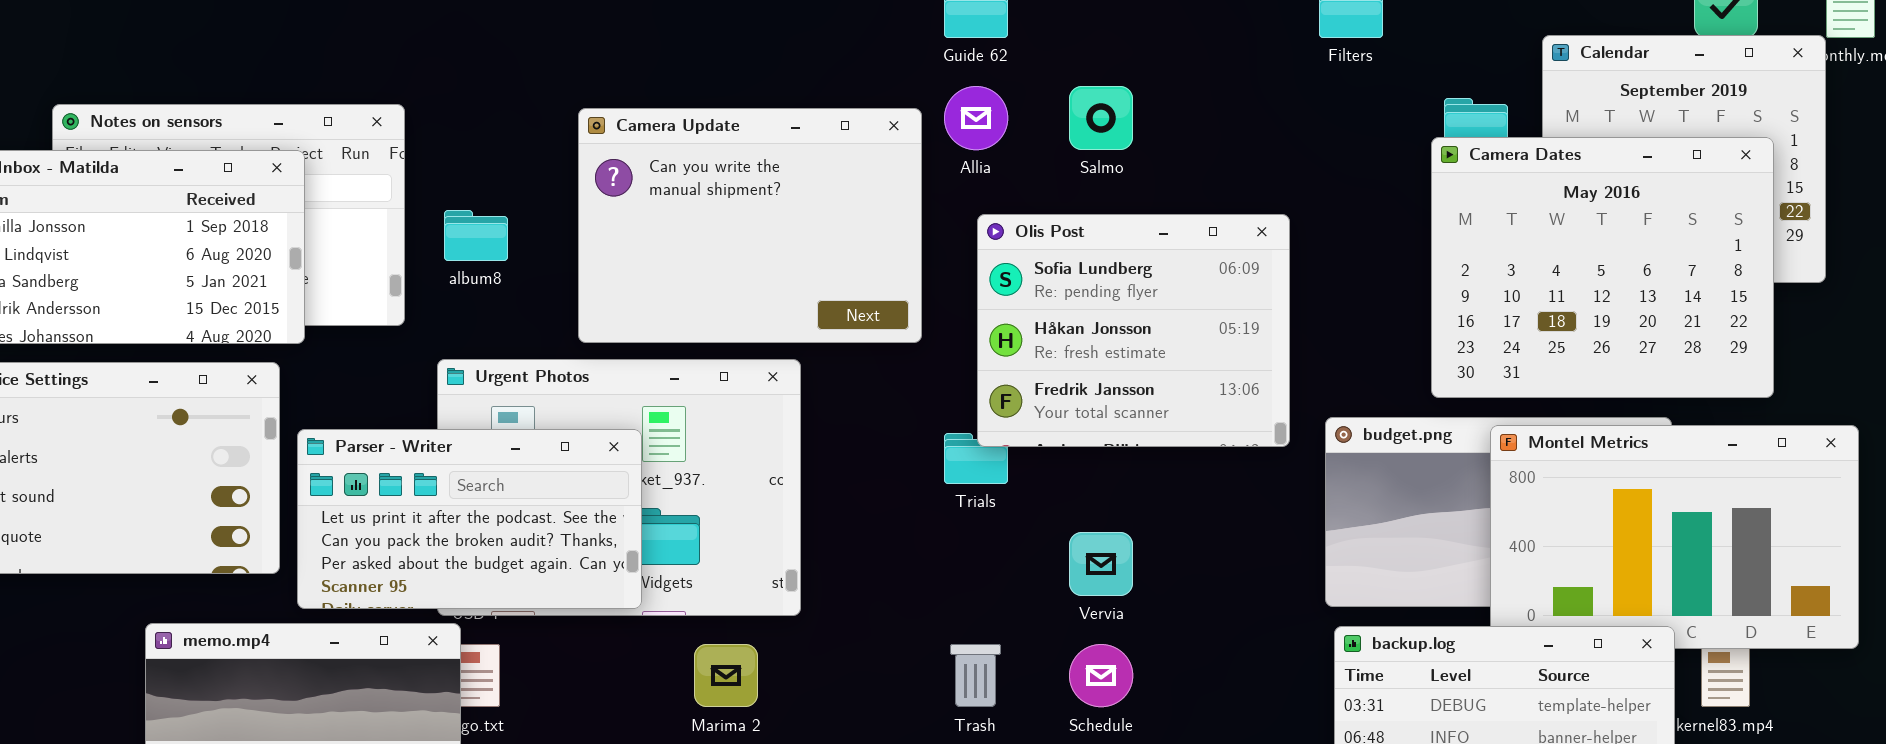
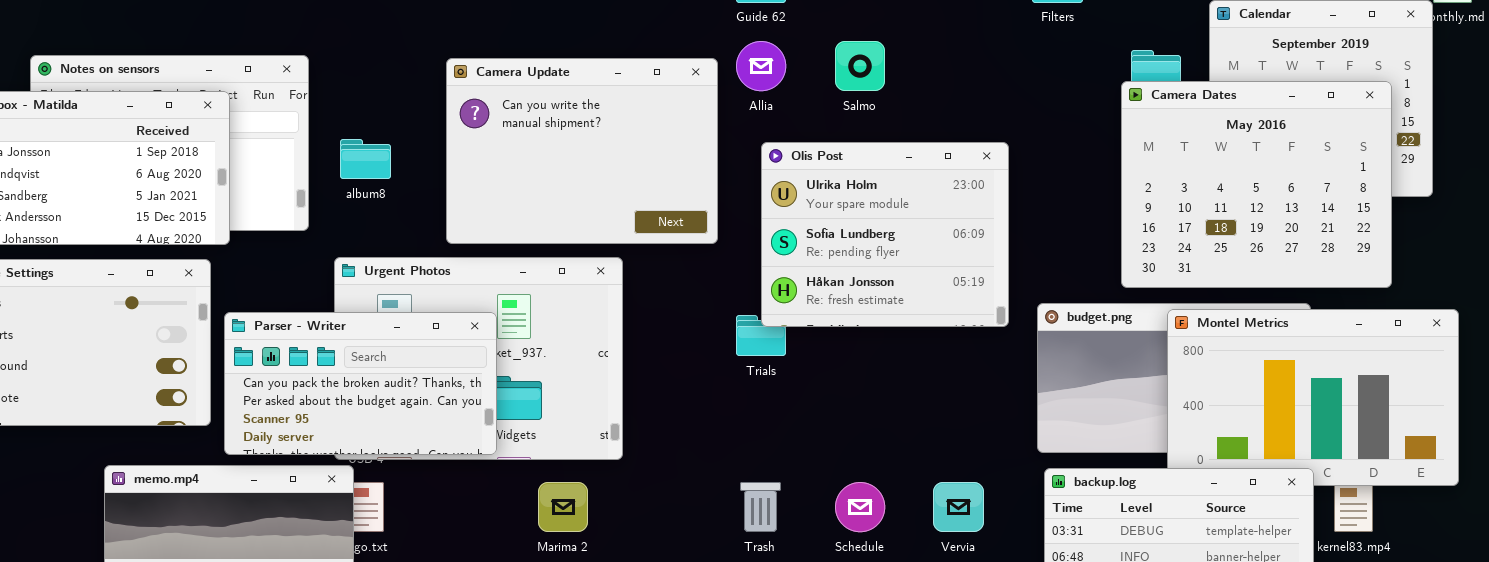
Olis Post: [977,214,1290,447] -> [761,142,1009,327], scrolled up 1 row
Parser - Writer: [297,429,642,609] -> [224,312,497,455], scrolled down 1 row
Vervia: [1069,532,1133,596] -> [933,482,984,532], moved

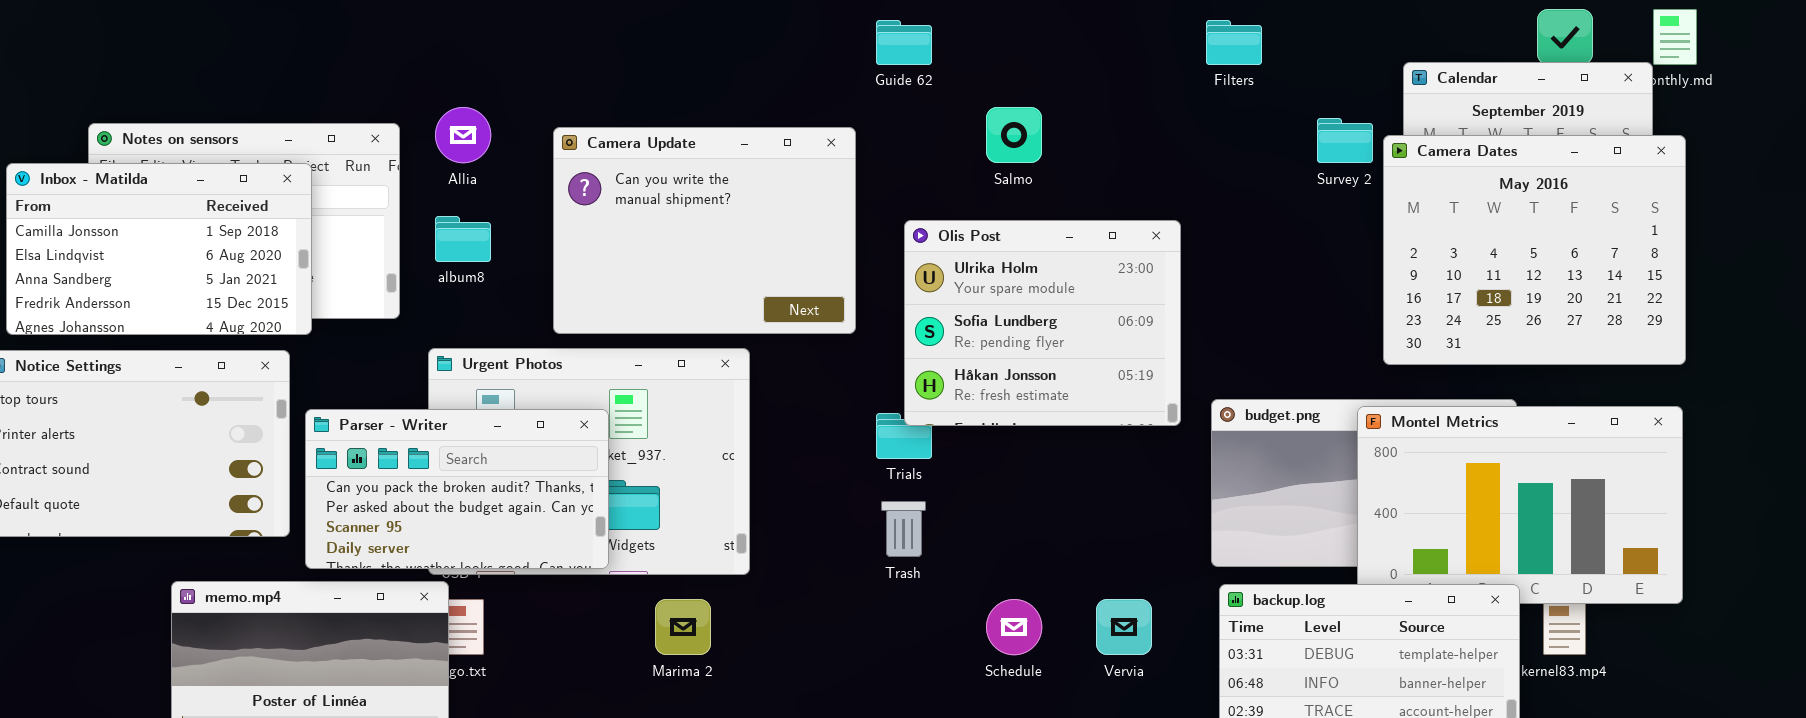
Allia: [736,41,786,91] -> [435,107,491,163], moved
Camera Dates: [1121,81,1392,288] -> [1383,135,1686,365], moved
Trash: [740,482,781,532] -> [881,501,926,557], moved

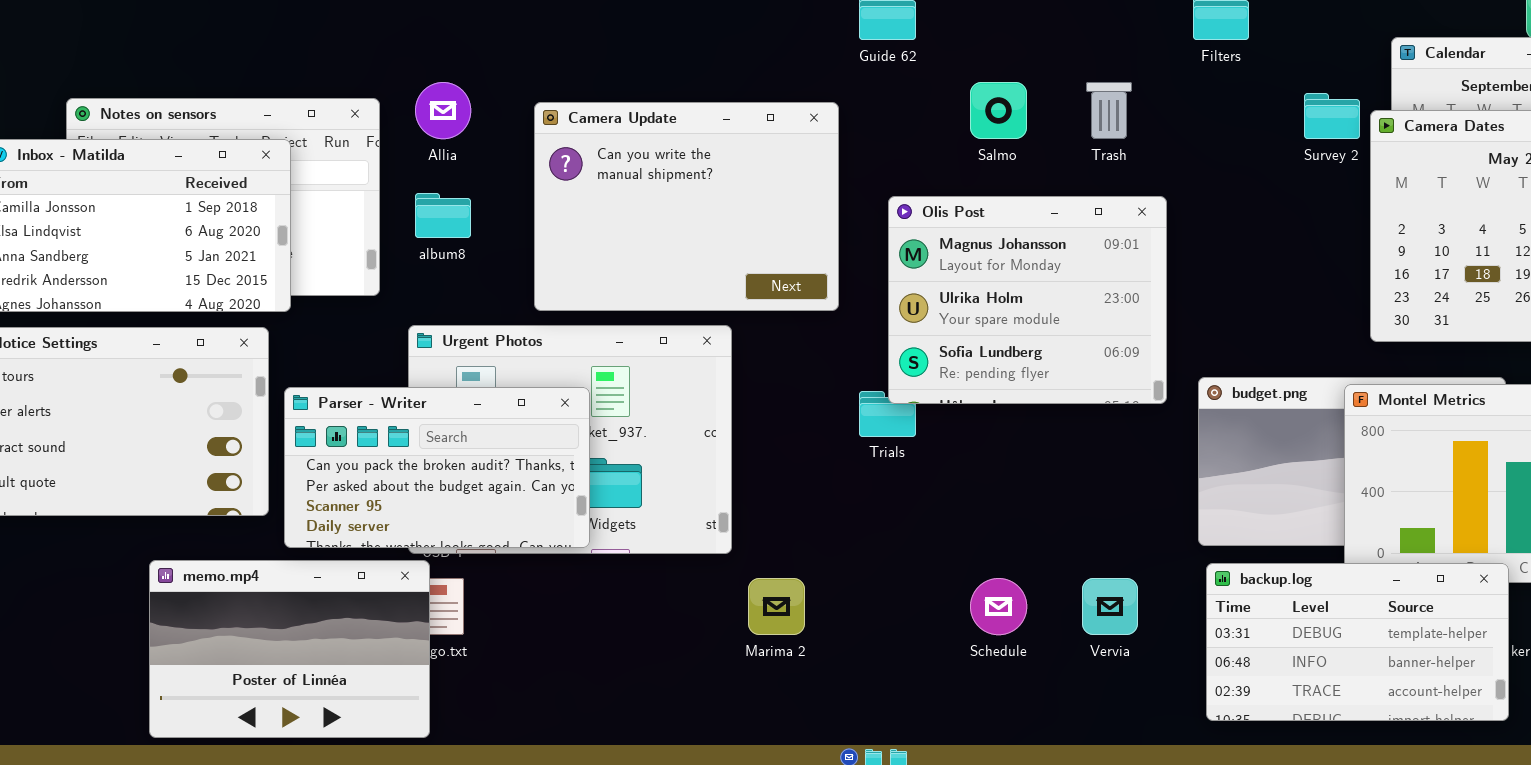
Olis Post: [904,220,1181,426] -> [888,196,1167,404], scrolled up 1 row
Trash: [881,501,926,557] -> [1086,82,1132,139], moved
Marima 2: [655,599,711,655] -> [748,578,805,635], moved

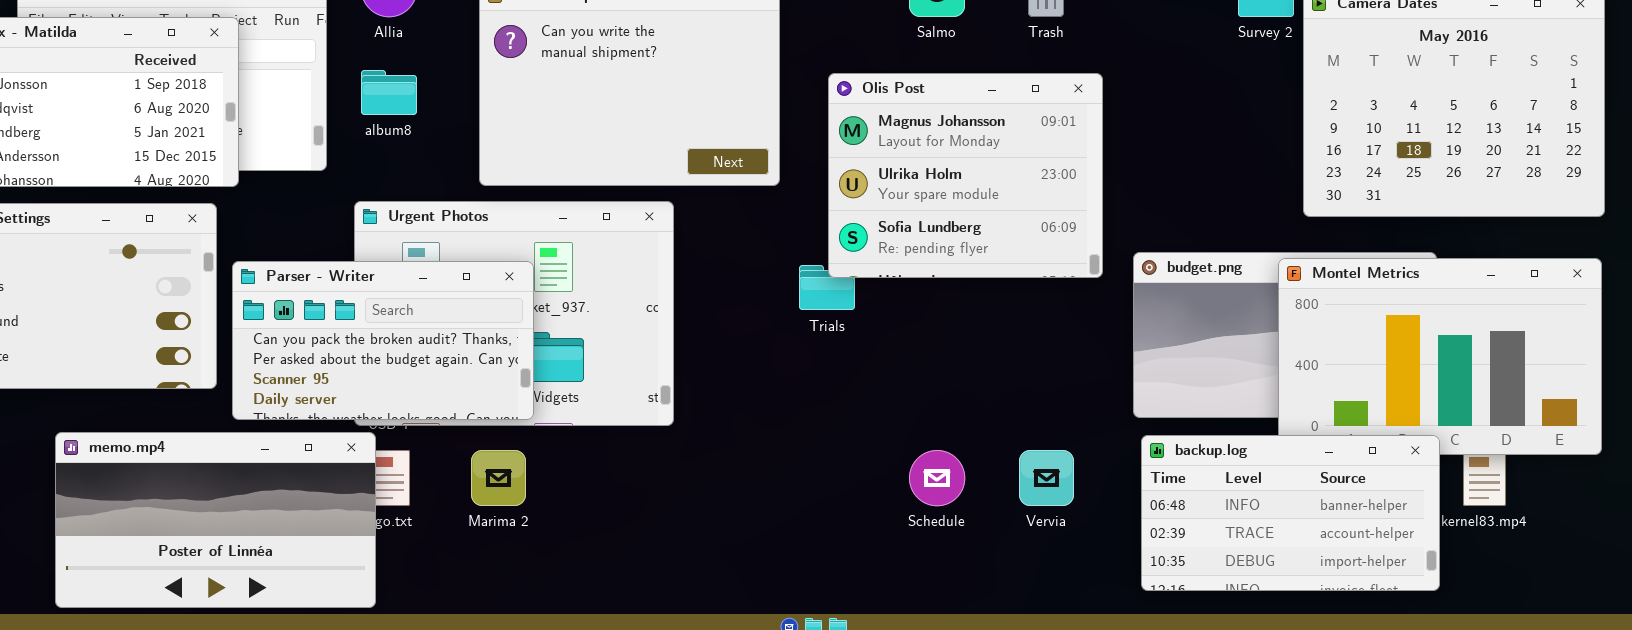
memo.mp4: [149,560,430,738] -> [55,432,376,608], resized
backup.log: [1206,563,1509,721] -> [1141,435,1440,591], scrolled down 1 row
Marima 2: [748,578,805,635] -> [471,450,526,506], moved

